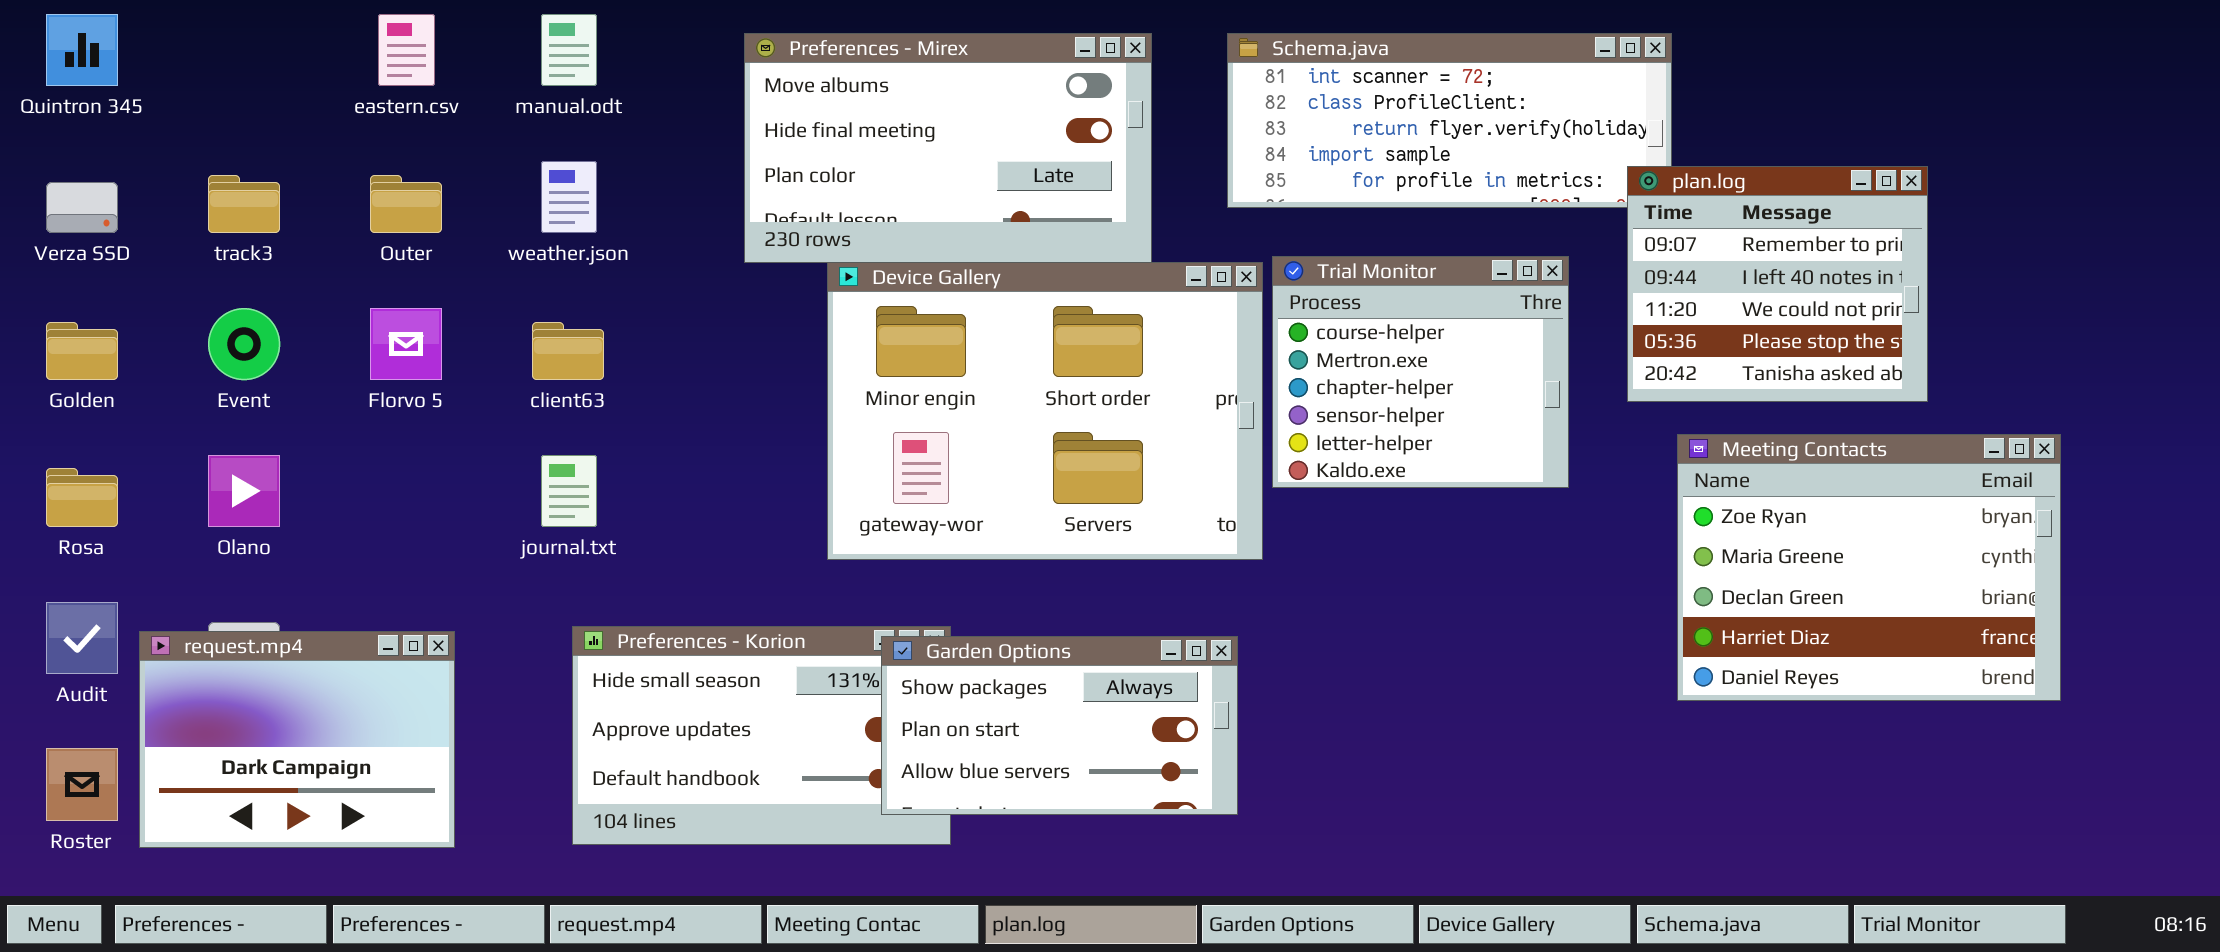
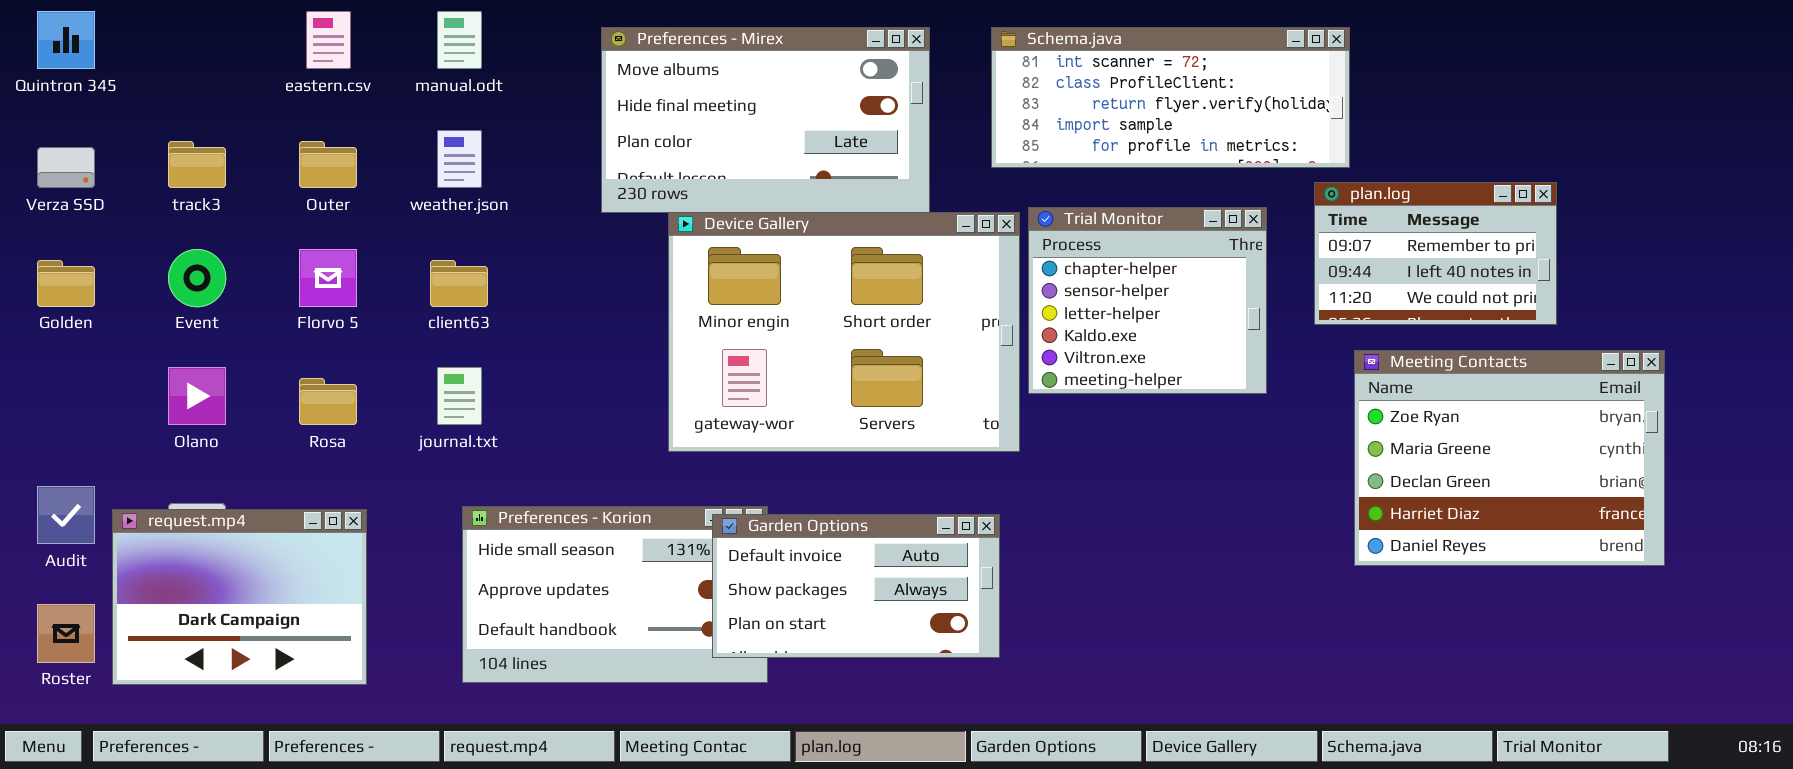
plan.log: [1627,166,1928,402] -> [1314,182,1557,325], resized
Trial Monitor: [1272,256,1569,488] -> [1028,207,1267,394], scrolled down 2 rows
Rosa: [46,468,118,527] -> [299,378,357,425], moved
Garden Options: [881,636,1238,815] -> [712,514,1000,658], scrolled up 1 row

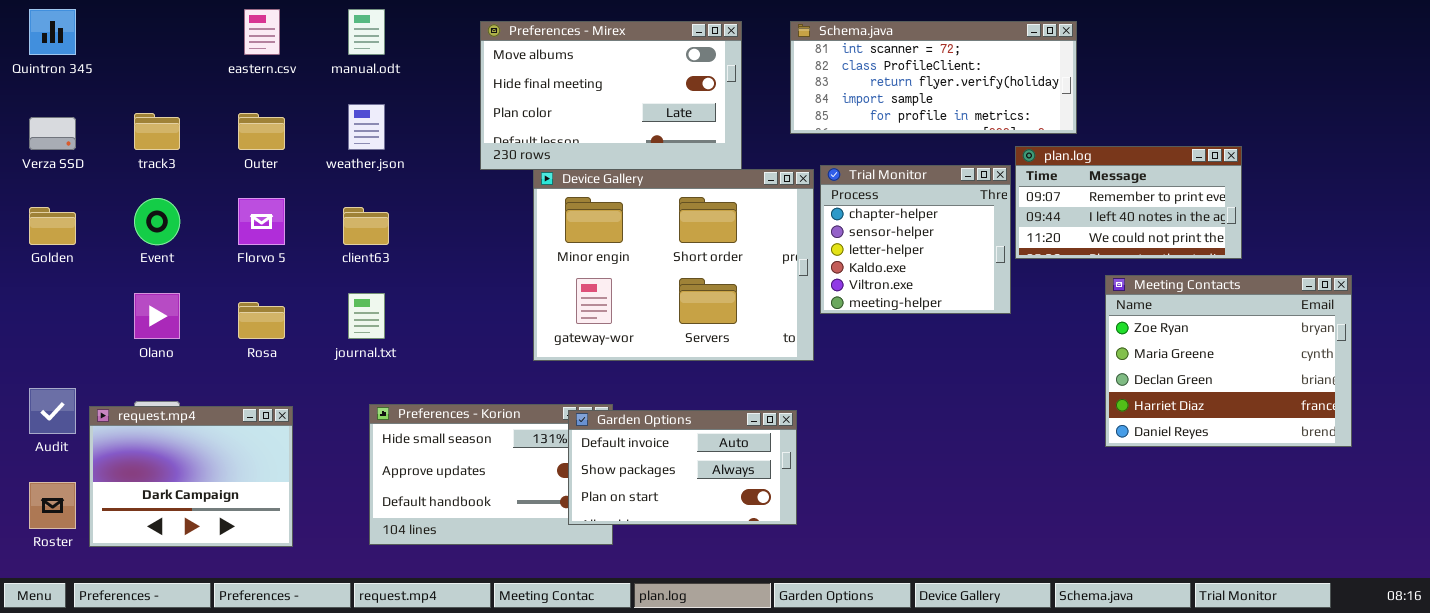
plan.log: [1314,182,1557,325] -> [1015,146,1242,259], resized
Meeting Contacts: [1354,350,1665,566] -> [1105,275,1352,447], moved

